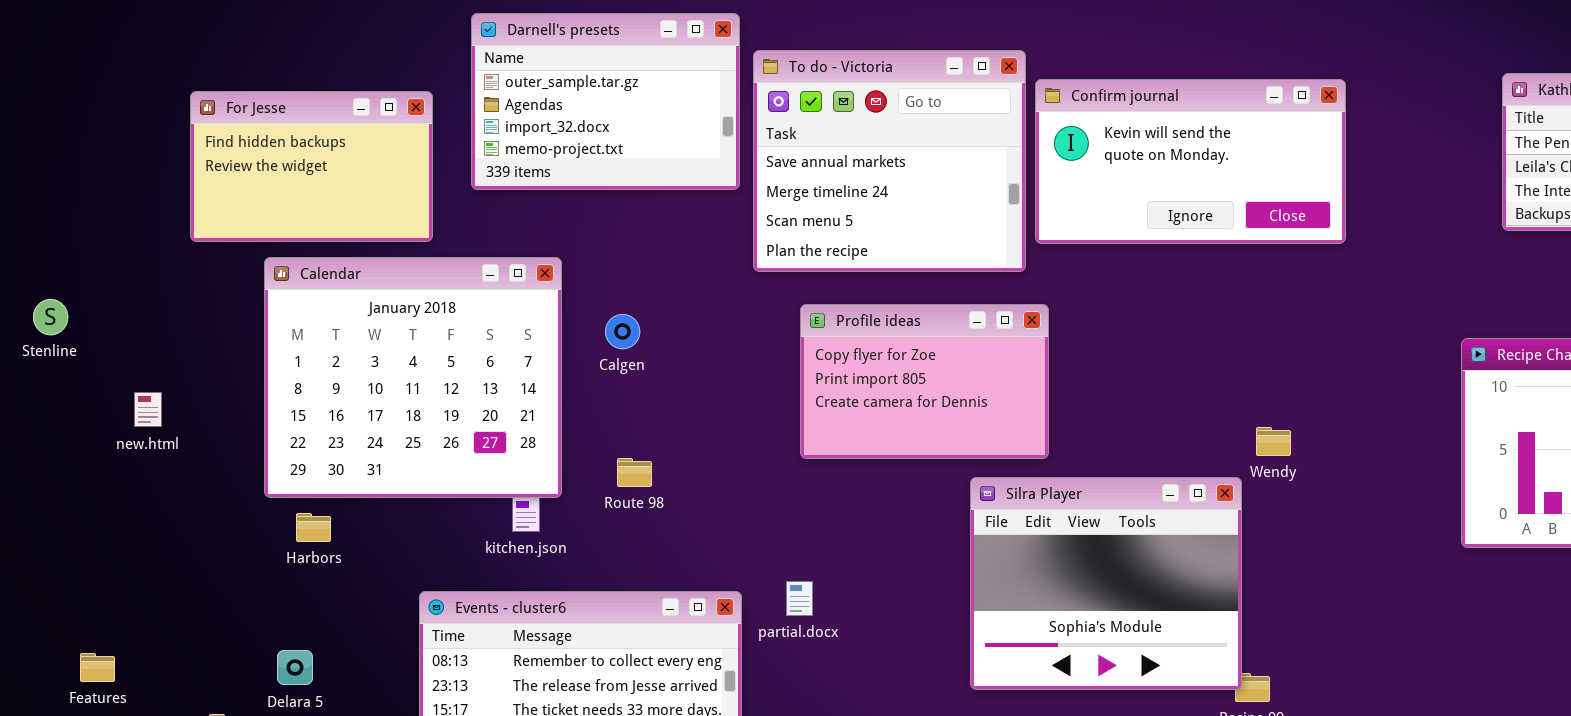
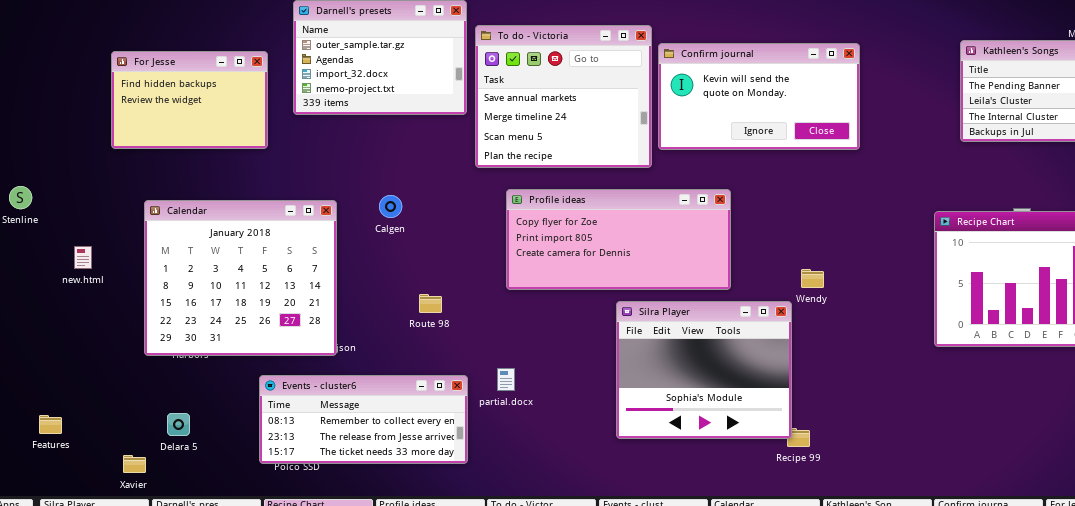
Calendar: [264,257,562,498] -> [144,200,337,356], moved
Profile ideas: [800,304,1049,459] -> [506,189,731,290], resized
Route 98: [617,458,652,487] -> [419,294,442,313], moved

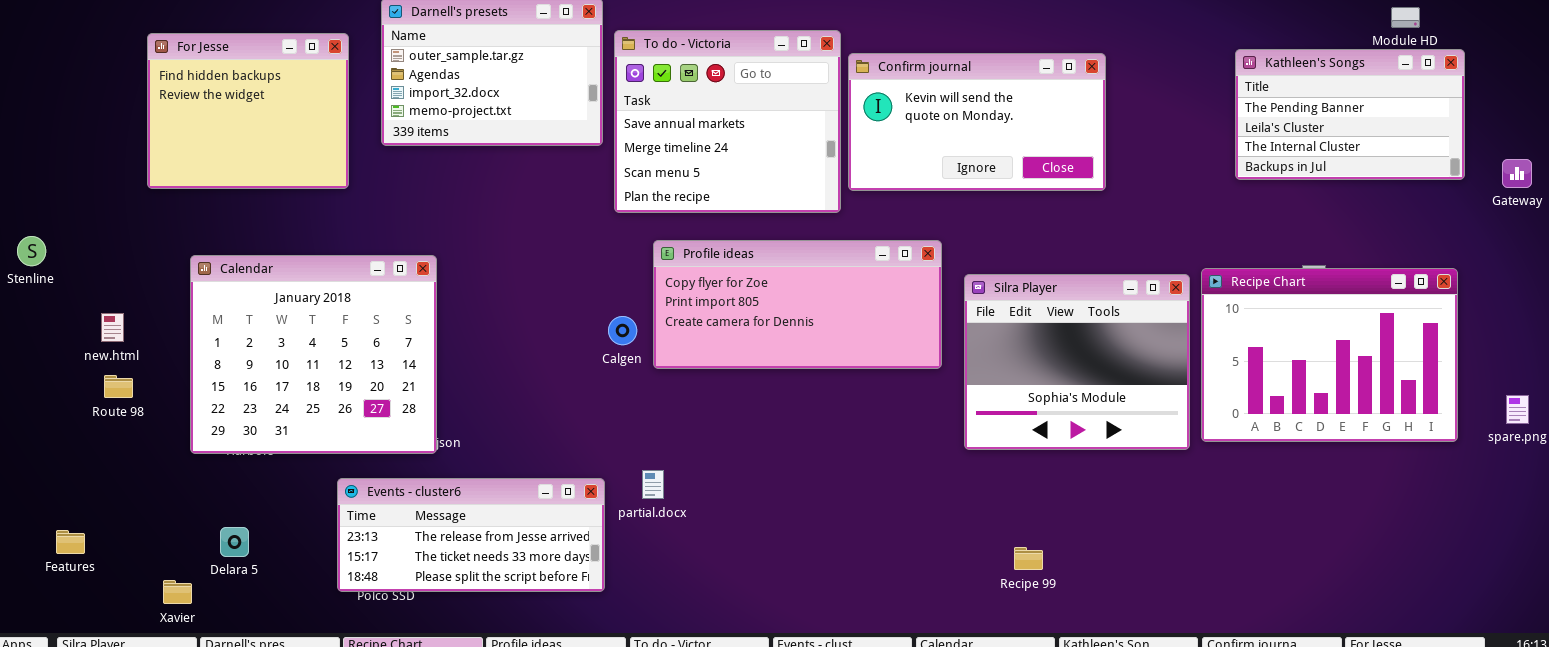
For Jesse: [111,51,268,149] -> [147,33,349,189], resized
Calgen: [379,195,402,218] -> [608,316,637,345], moved
Route 98: [419,294,442,313] -> [104,375,133,398], moved
Silra Player: [616,301,792,439] -> [964,274,1190,450], moved
Events - cluster6: [259,375,468,464] -> [337,478,605,592], scrolled down 1 row

